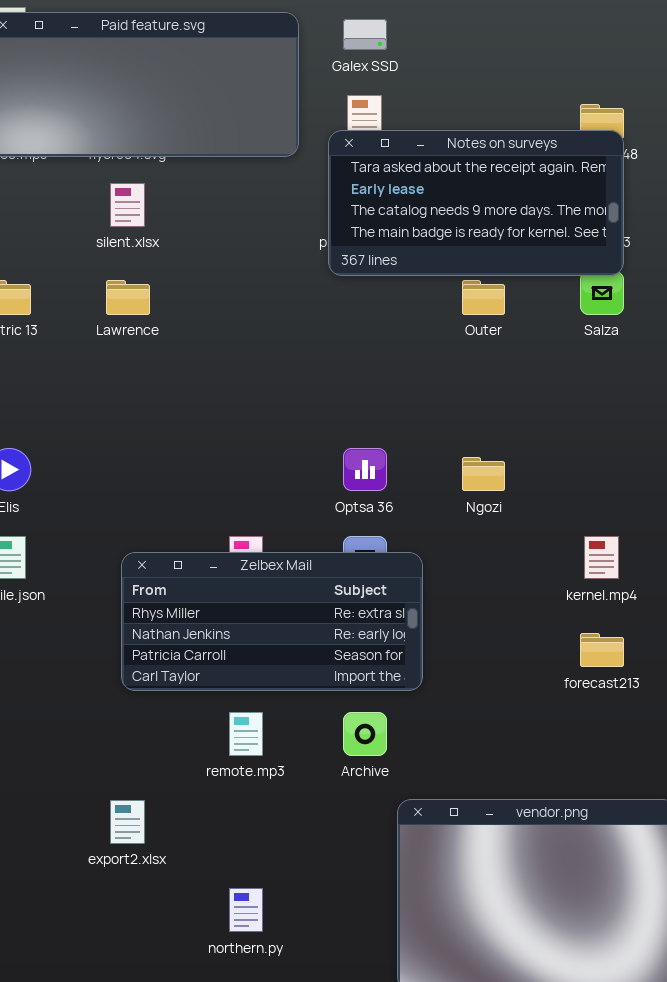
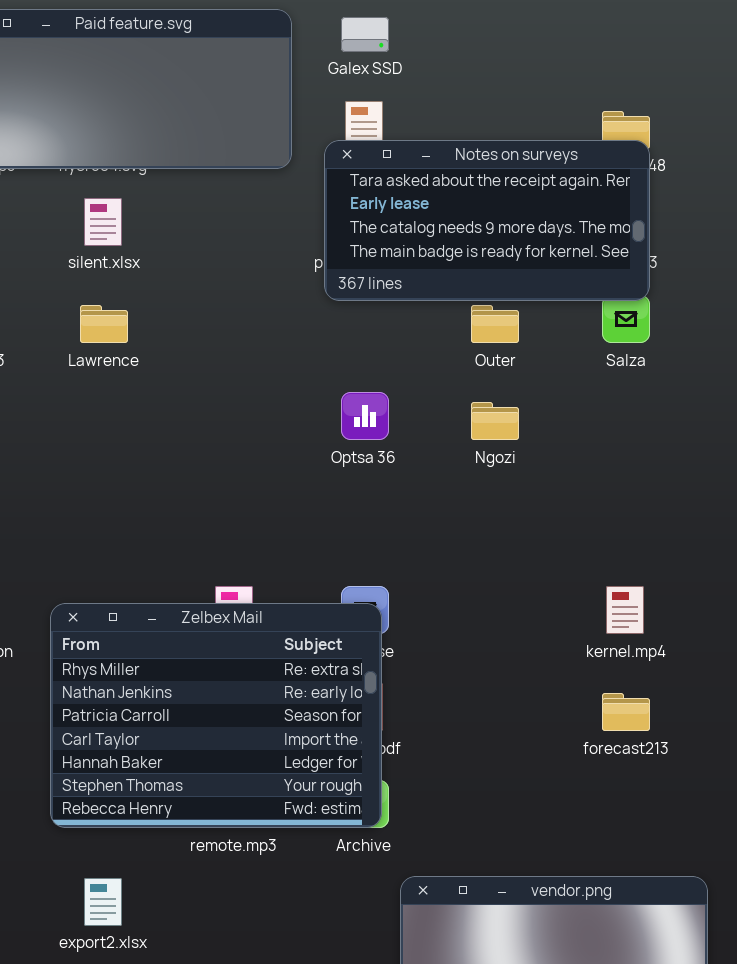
Optsa 36: [343,448,387,491] -> [341,392,389,440], moved
Ngozi: [462,457,505,491] -> [471,402,519,440], moved
Zelbex Mail: [121,552,423,691] -> [50,603,382,828], moved, resized

